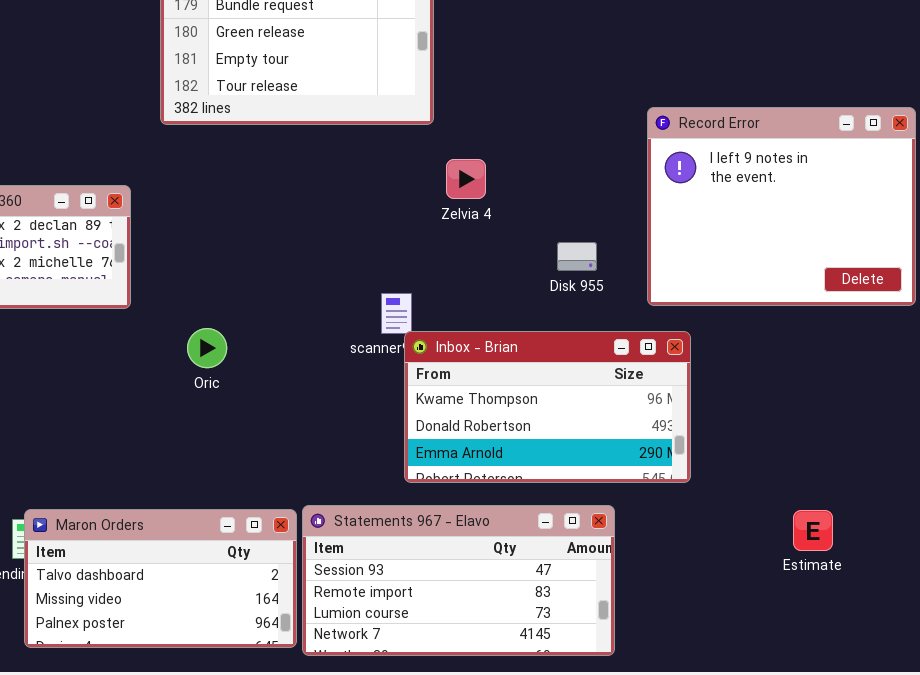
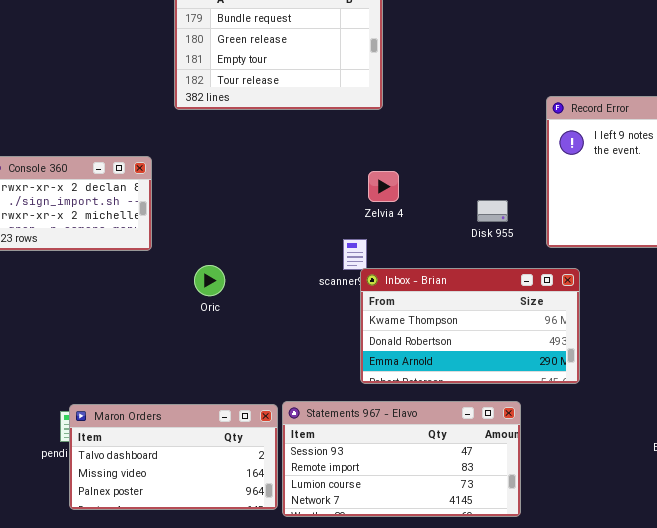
Zelvia 4: [446,159,486,199] -> [368,171,399,202], moved

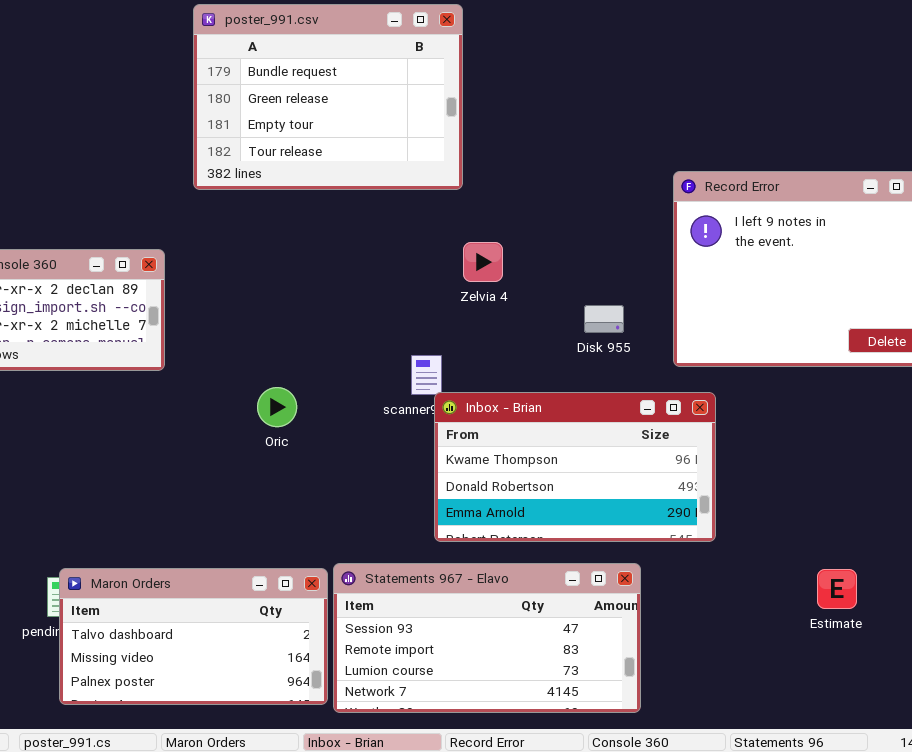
Zelvia 4: [368,171,399,202] -> [463,242,503,282], moved
Oric: [194,265,225,296] -> [257,387,297,427], moved

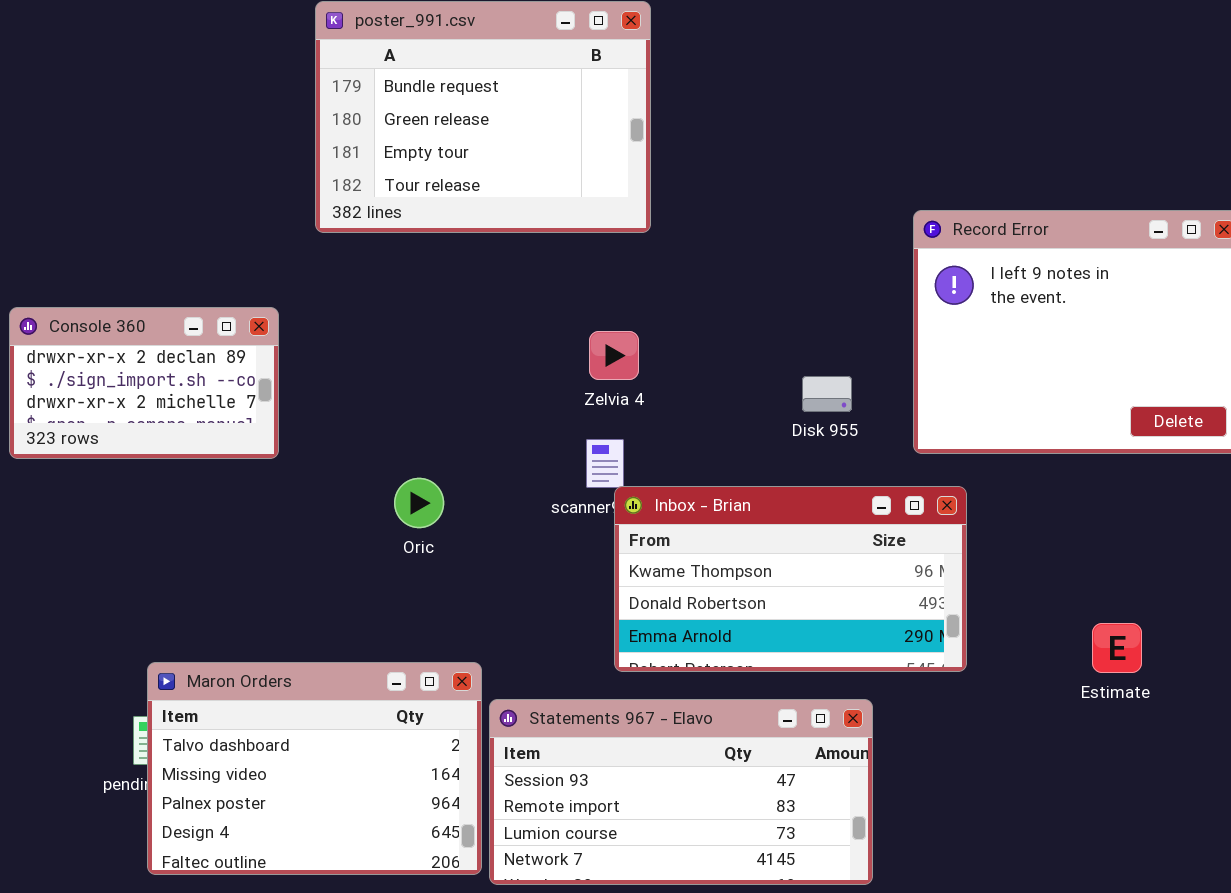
Zelvia 4: [463,242,503,282] -> [589,331,639,380], moved
Maron Orders: [59,568,328,705] -> [147,662,482,875], resized
Estimate: [817,569,857,609] -> [1092,623,1142,673], moved

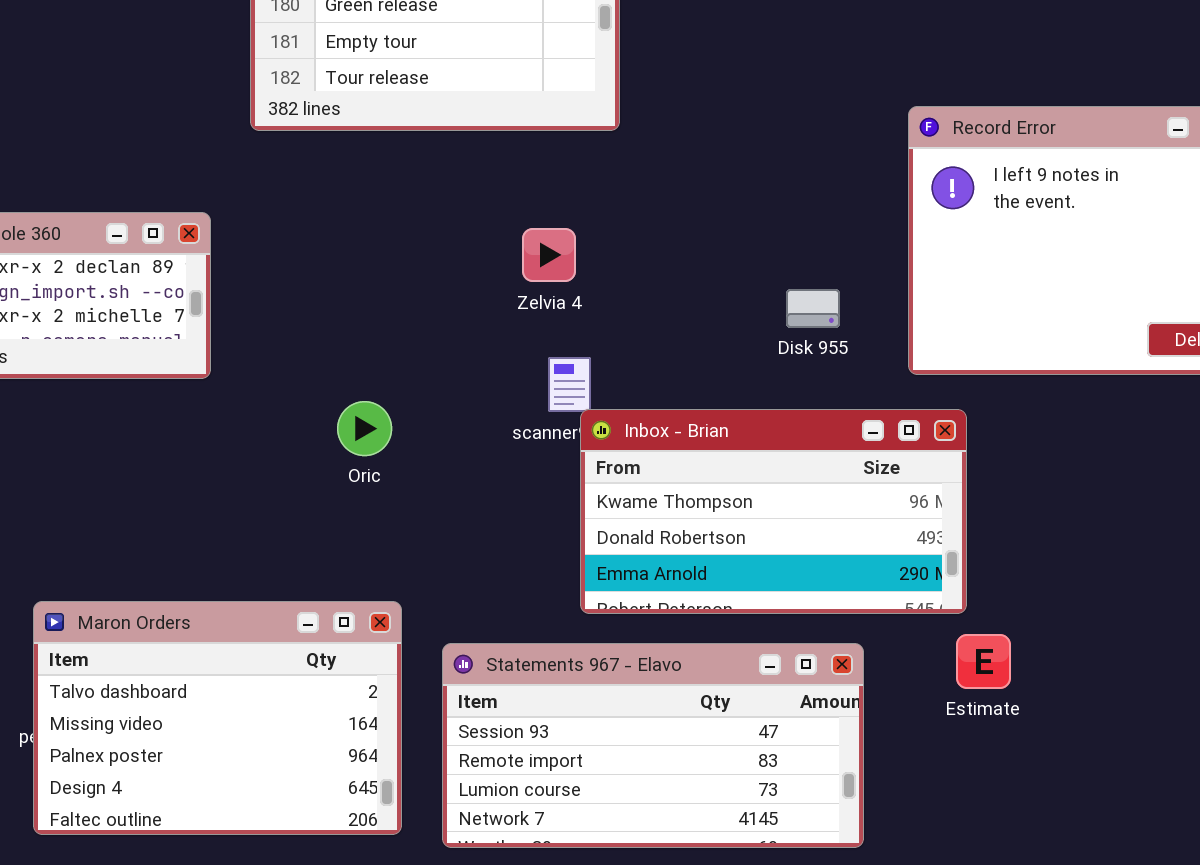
Zelvia 4: [589,331,639,380] -> [522,228,576,282], moved
Estimate: [1092,623,1142,673] -> [956,634,1011,689], moved
Maron Orders: [147,662,482,875] -> [33,601,402,835], moved

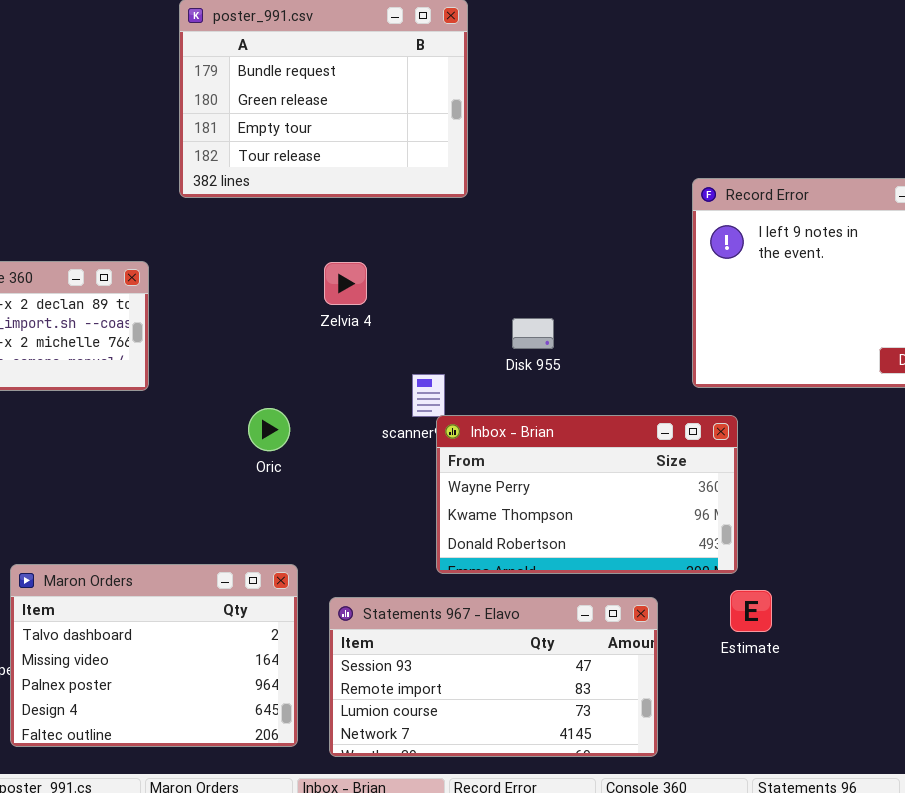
Zelvia 4: [522,228,576,282] -> [324,262,367,305], moved
Disk 955: [786,289,840,328] -> [512,318,554,349], moved
Inbox - Brian: [580,409,967,614] -> [436,415,738,574], scrolled up 1 row

